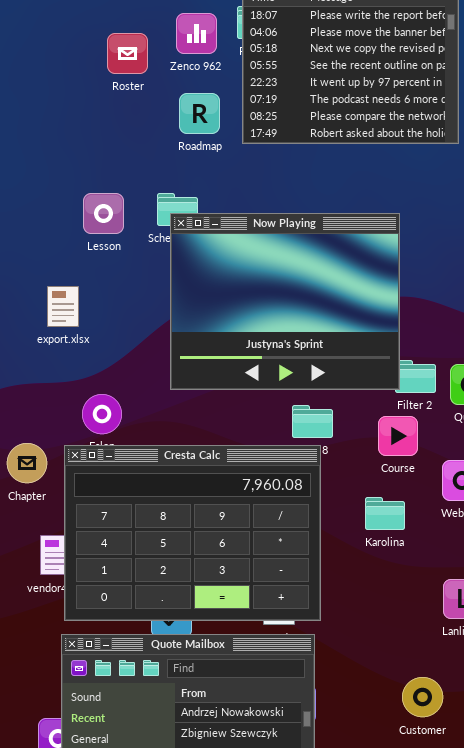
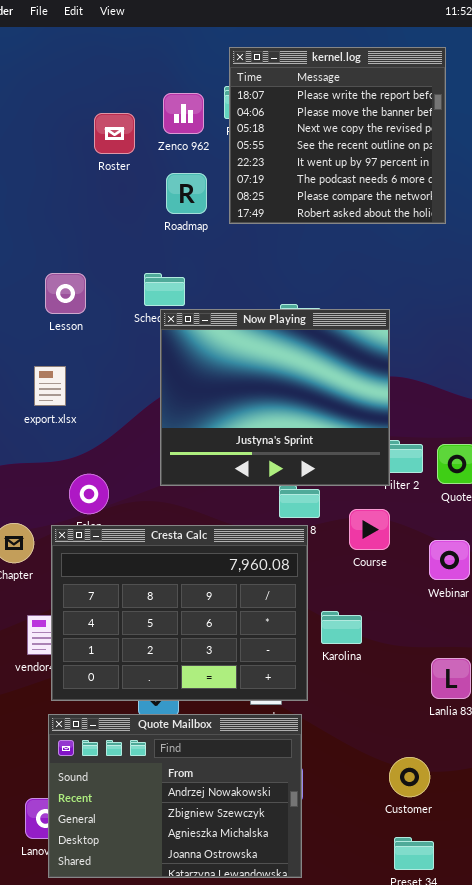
Lesson: [83,193,124,234] -> [45,273,86,314], moved
Now Playing: [170,213,400,390] -> [160,309,390,486], moved
Course: [378,416,418,456] -> [349,509,390,550], moved
Karolina: [365,497,405,530] -> [321,611,362,644], moved

